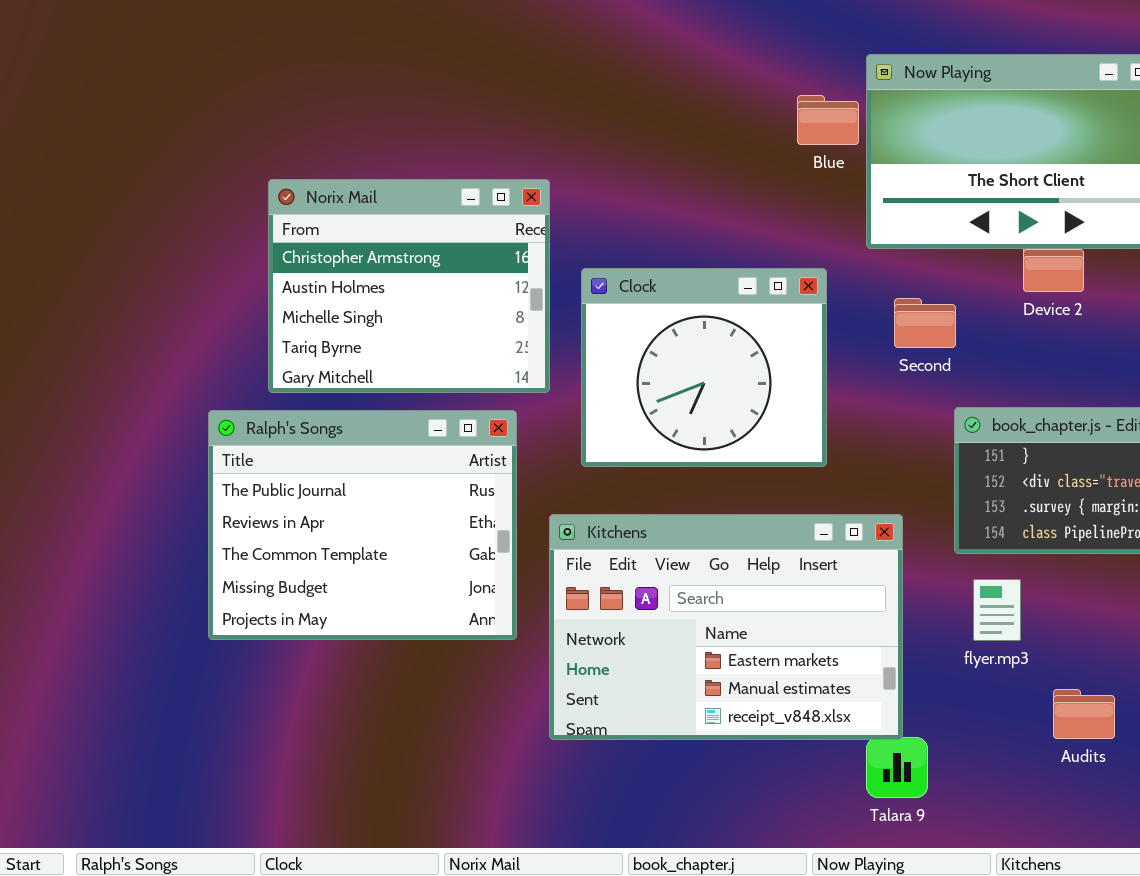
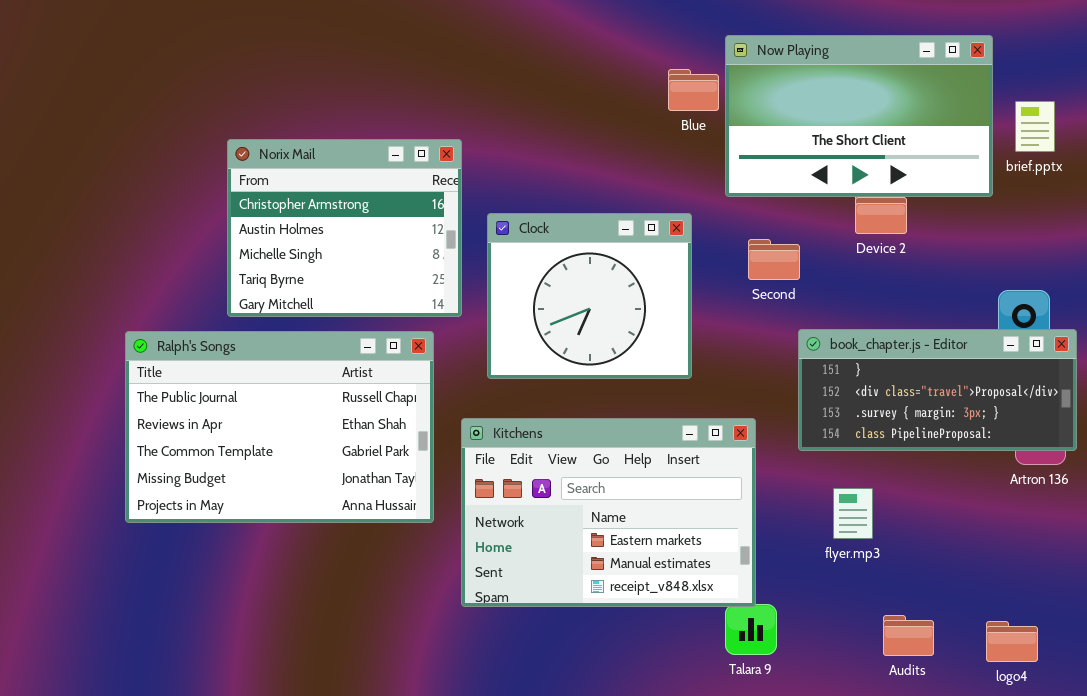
Ralph's Songs: [208,410,517,640] -> [125,331,434,523], resized
flyer.mp3: [973,579,1021,641] -> [833,488,873,539], moved
Audits: [1053,689,1115,739] -> [883,615,934,656], moved

